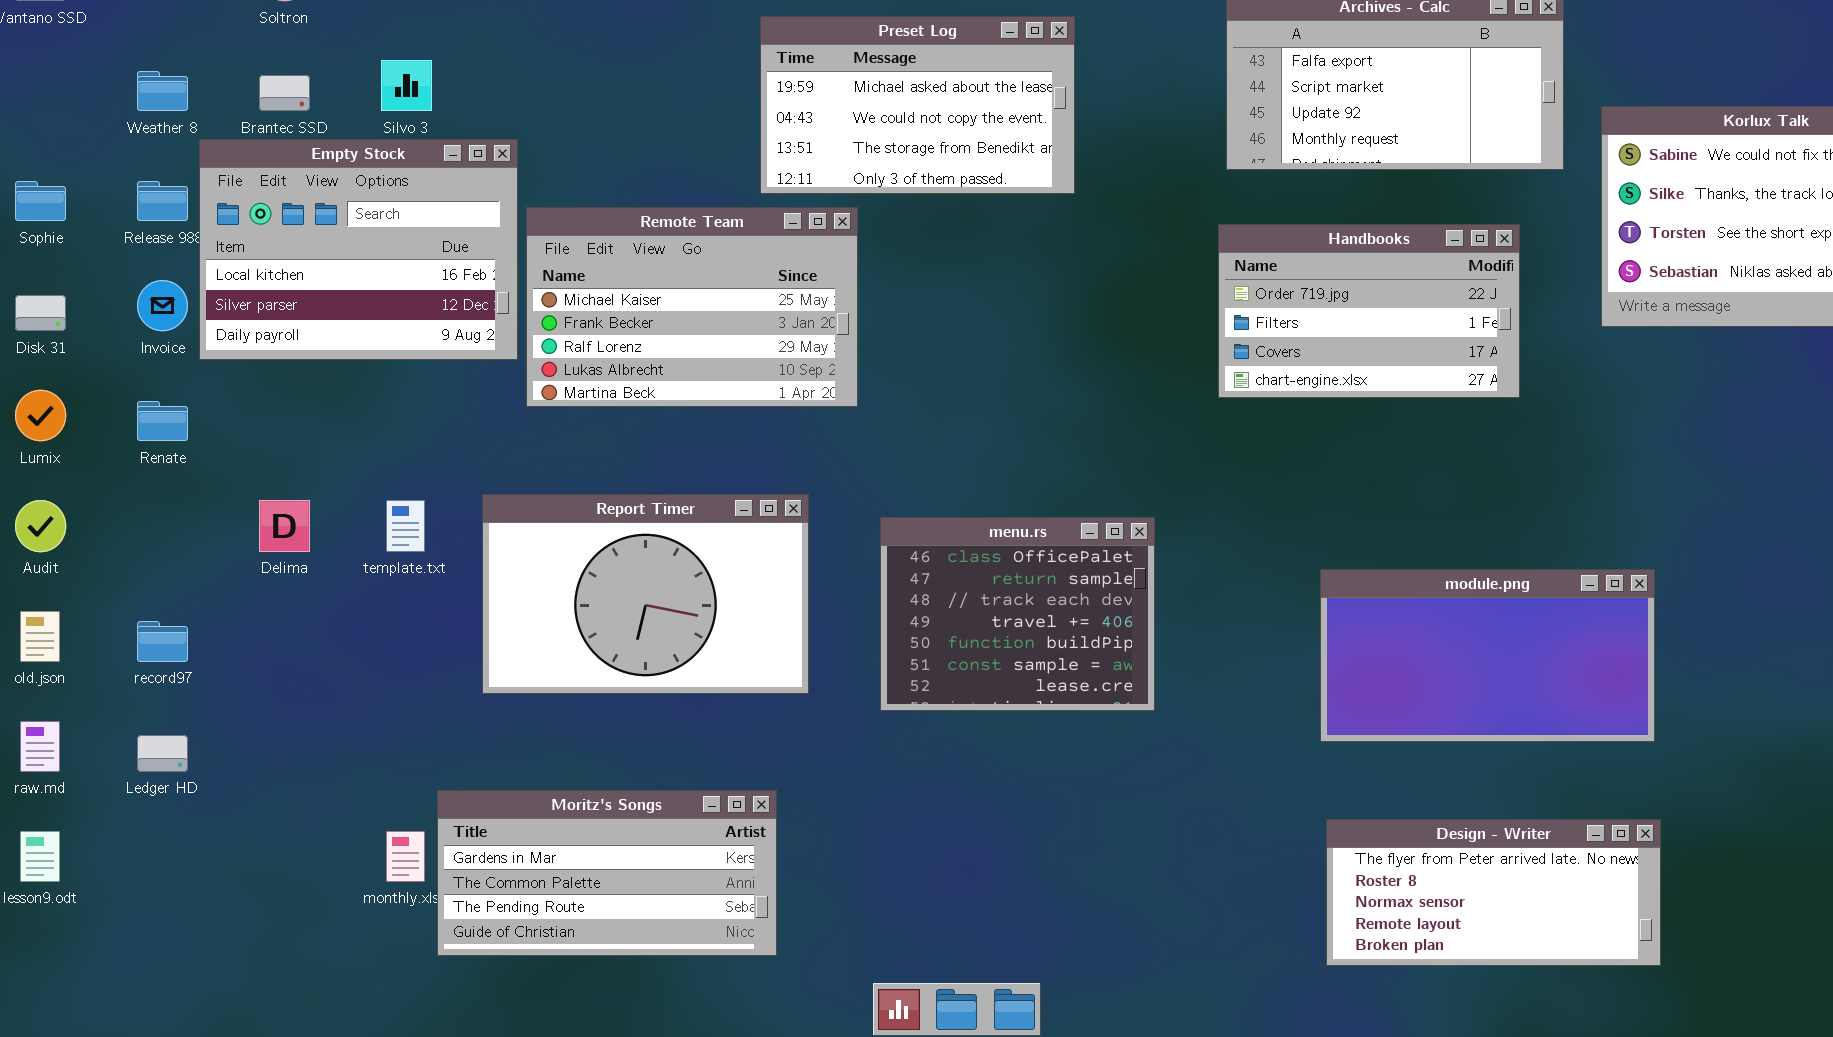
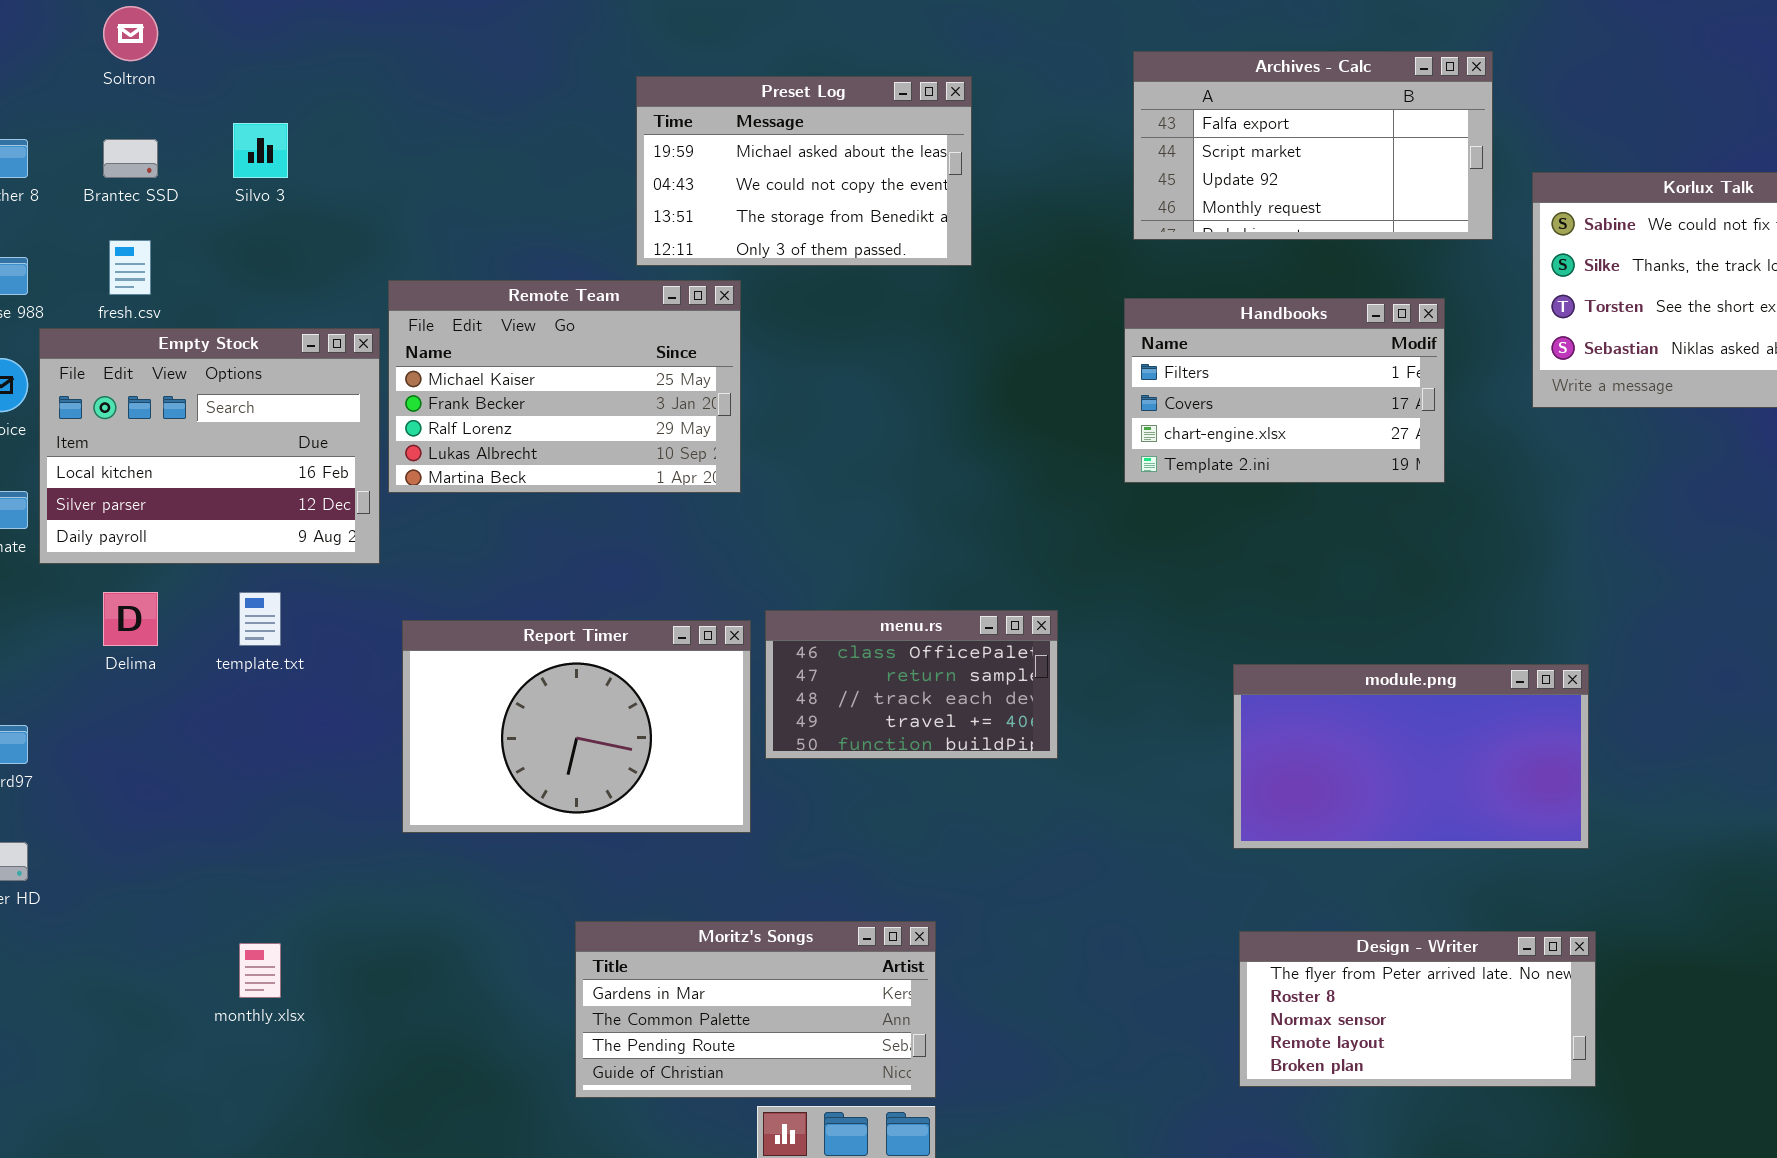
Empty Stock: [199,139,518,360] -> [39,328,380,564], moved
Handbooks: [1218,224,1520,398] -> [1124,298,1445,483], scrolled down 1 row
Report Timer: [482,494,809,694] -> [402,620,751,833], moved
menu.rs: [880,517,1155,711] -> [765,610,1058,759], resized
Moritz's Songs: [437,790,777,956] -> [575,921,936,1098], moved

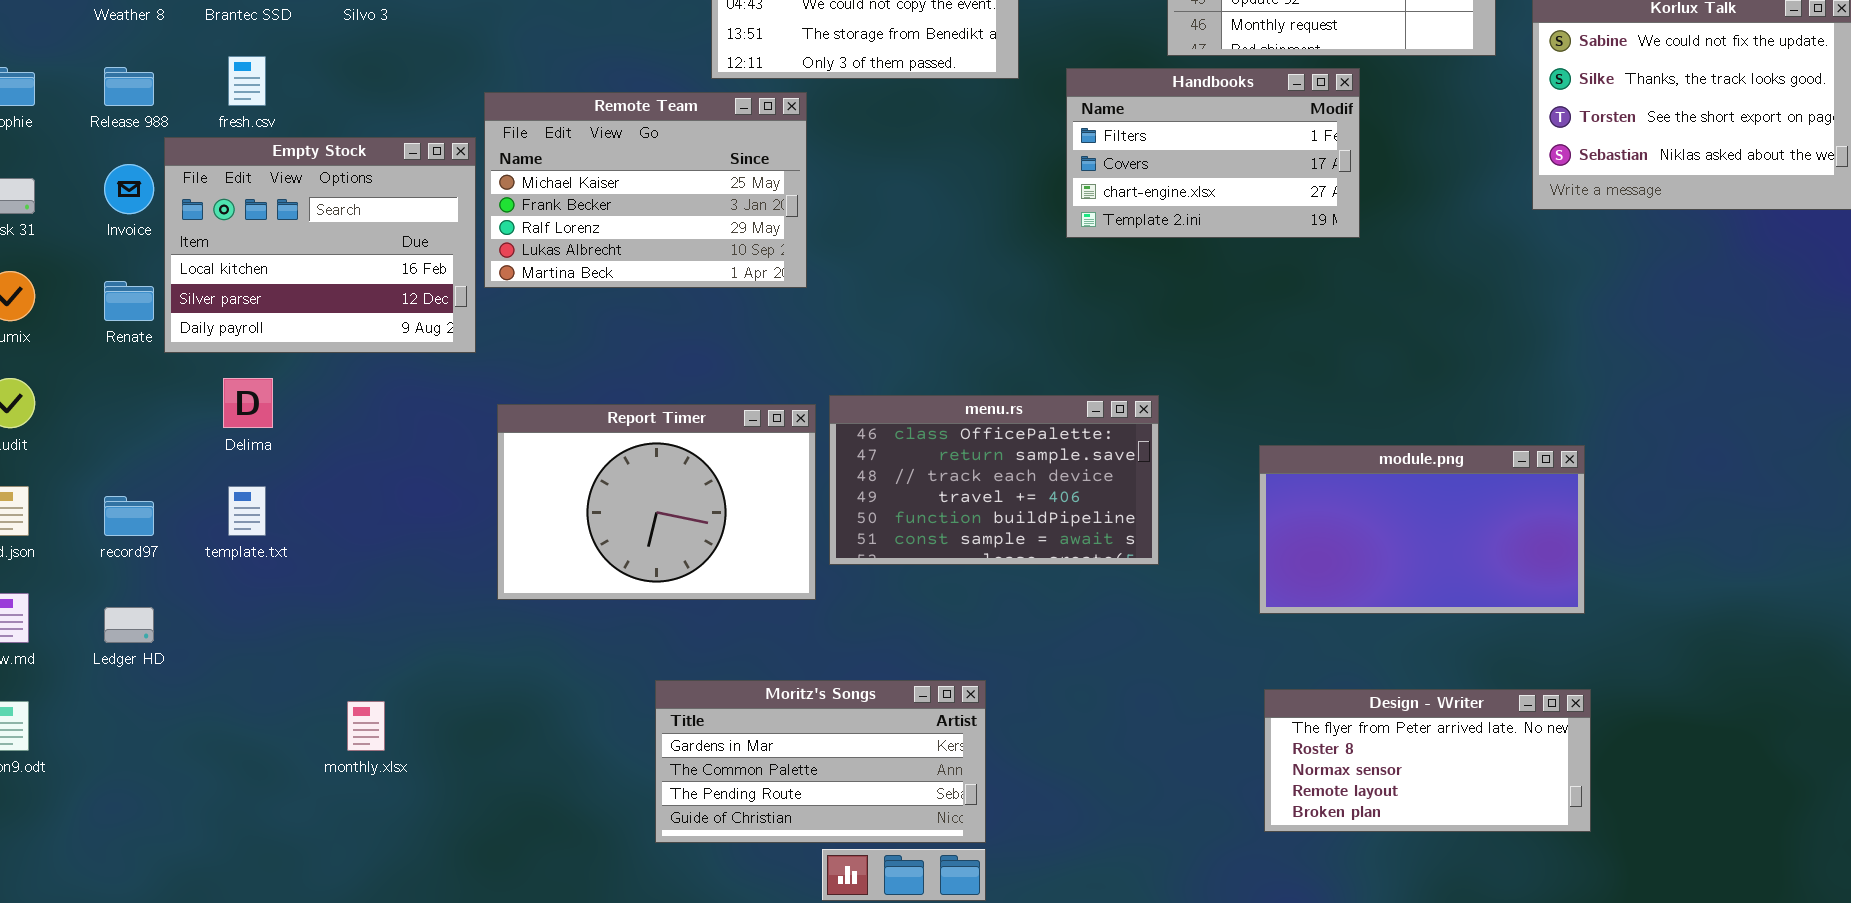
Handbooks: [1124,298,1445,483] -> [1066,68,1360,238], moved
template.txt: [239,592,281,646] -> [228,486,266,536], moved
menu.rs: [765,610,1058,759] -> [829,395,1159,565], resized

